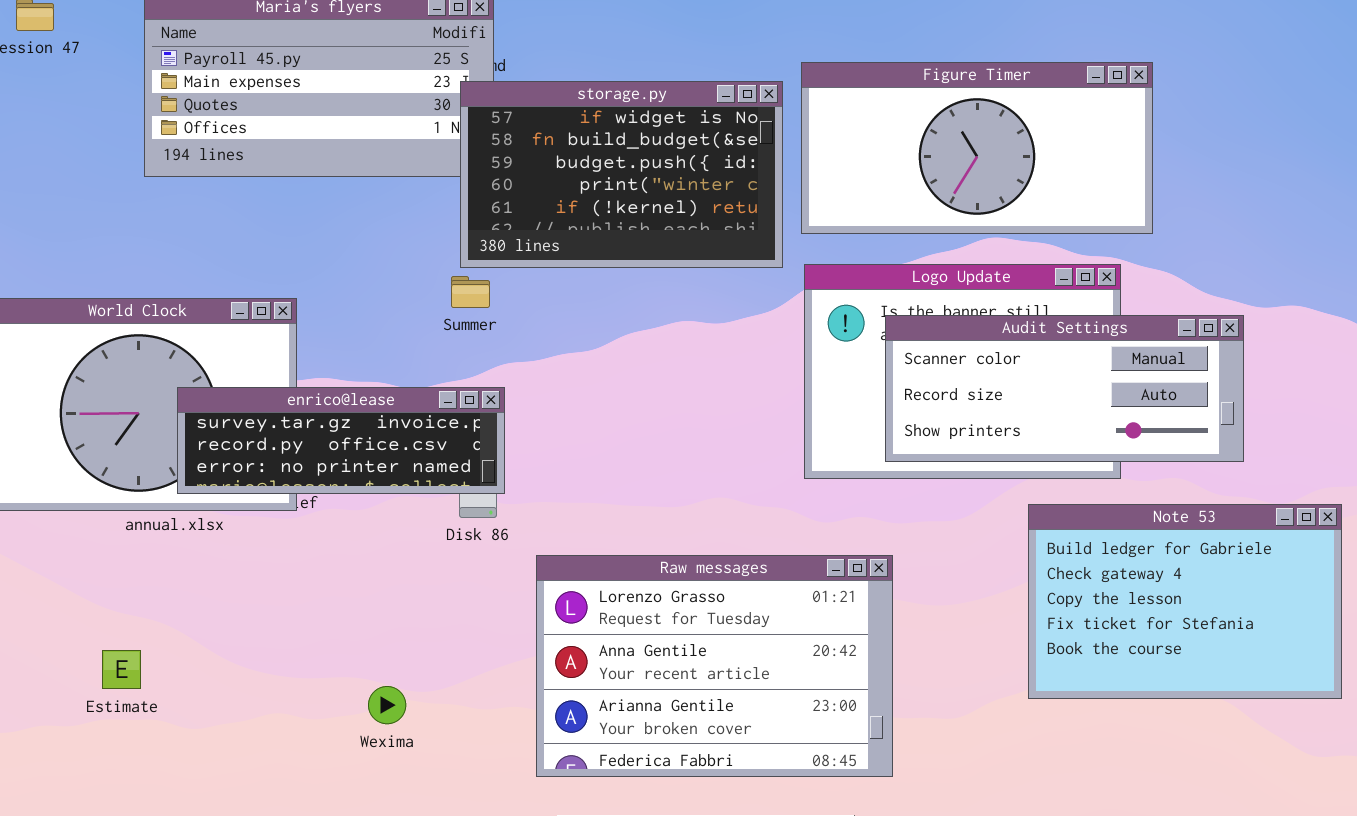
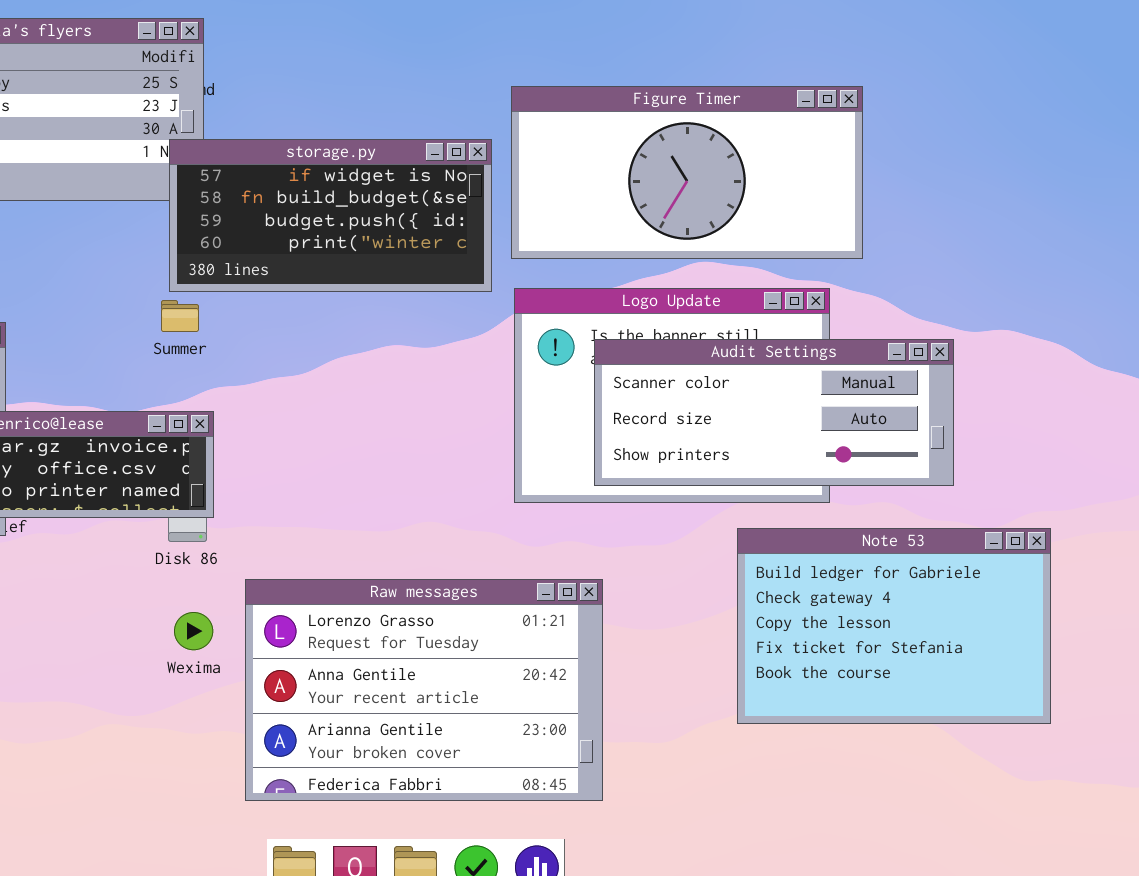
storage.py: [460,81,783,268] -> [169,139,492,292], resized
Wexima: [368,686,406,724] -> [174,612,213,650], moved

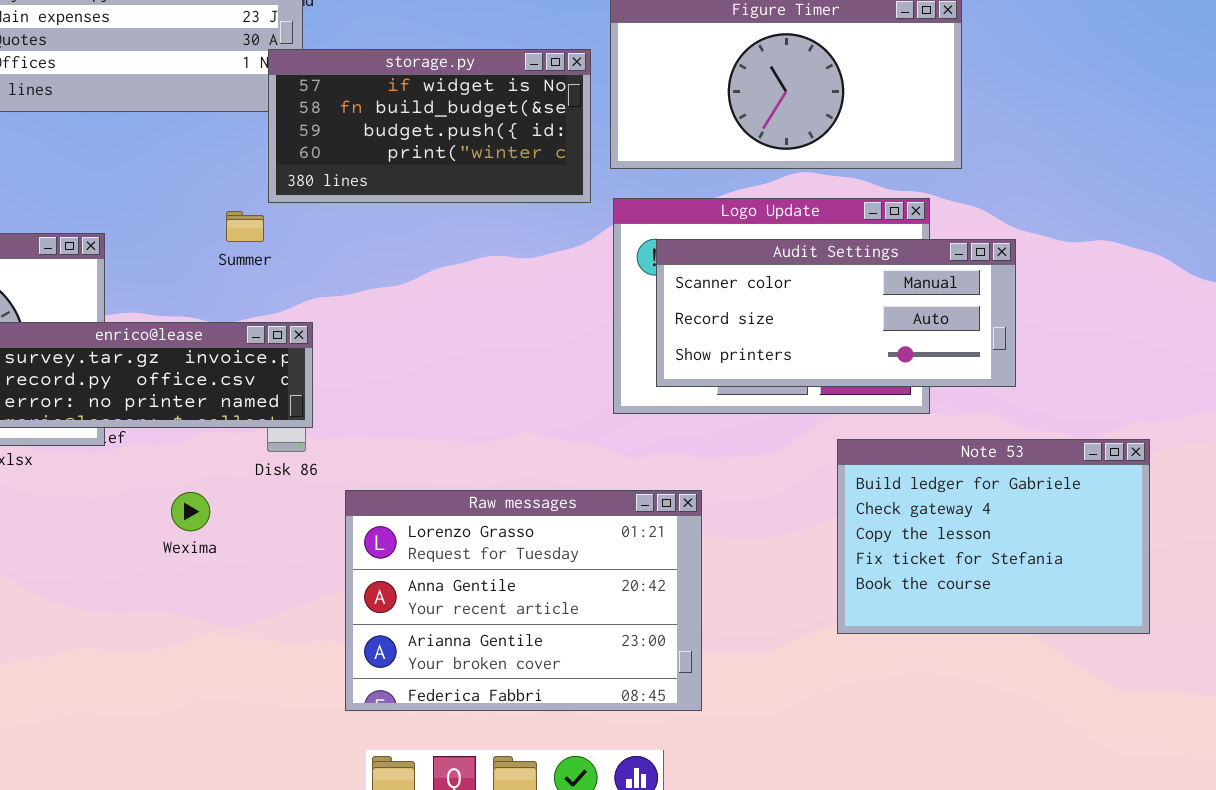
Summer: [161,300,199,332] -> [226,211,264,242], moved
Audit Settings: [594,339,954,486] -> [656,239,1016,387], moved
Wexima: [174,612,213,650] -> [171,492,210,531], moved

